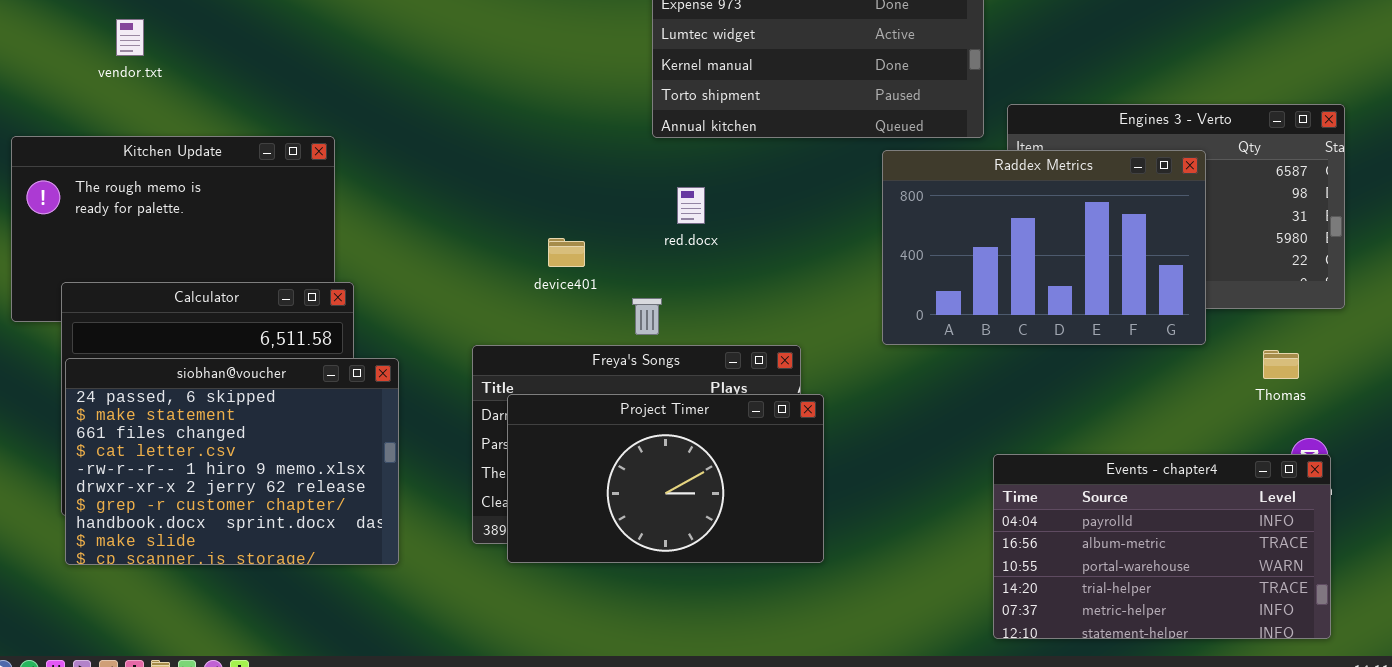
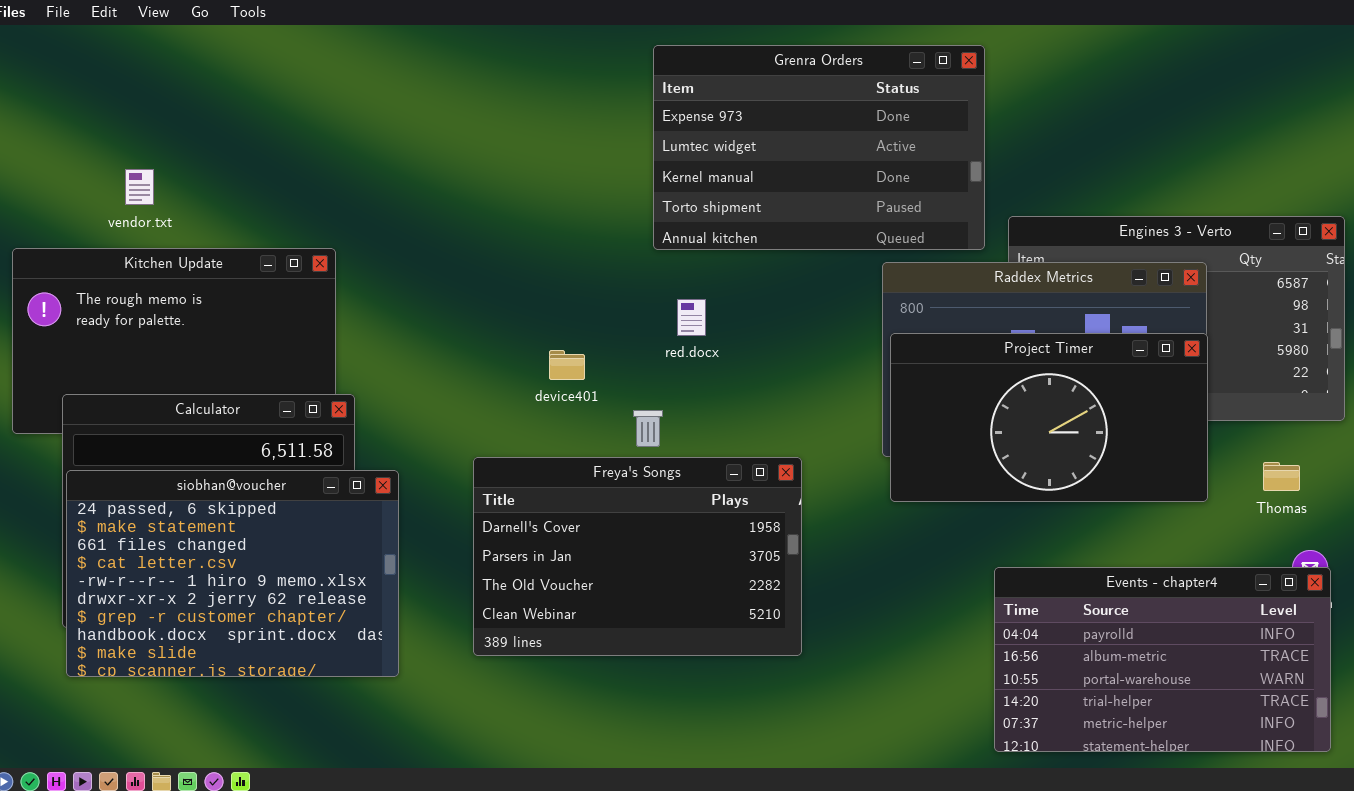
vendor.txt: [116,19,144,56] -> [125,169,154,205], moved
Project Timer: [507,394,824,563] -> [890,333,1208,502], moved

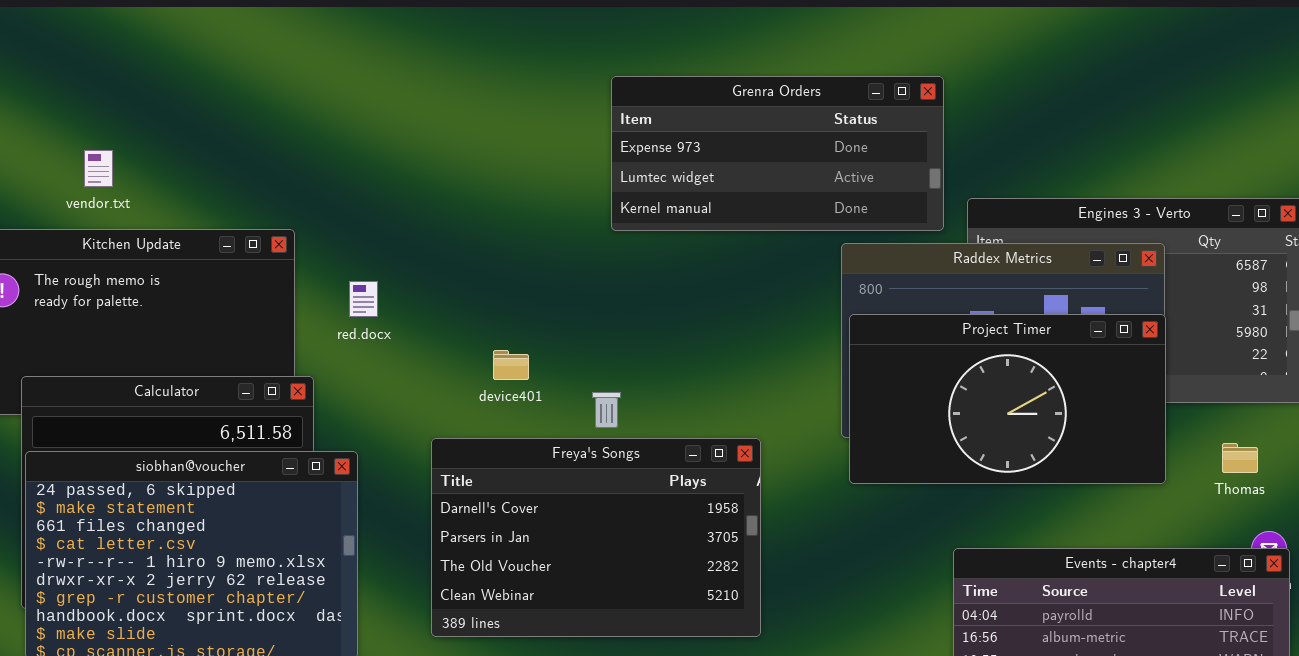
Grenra Orders: [653,45,985,250] -> [611,76,944,231], resized
red.docx: [677,299,706,336] -> [349,281,378,317], moved
device401: [549,350,585,380] -> [493,350,529,380], moved

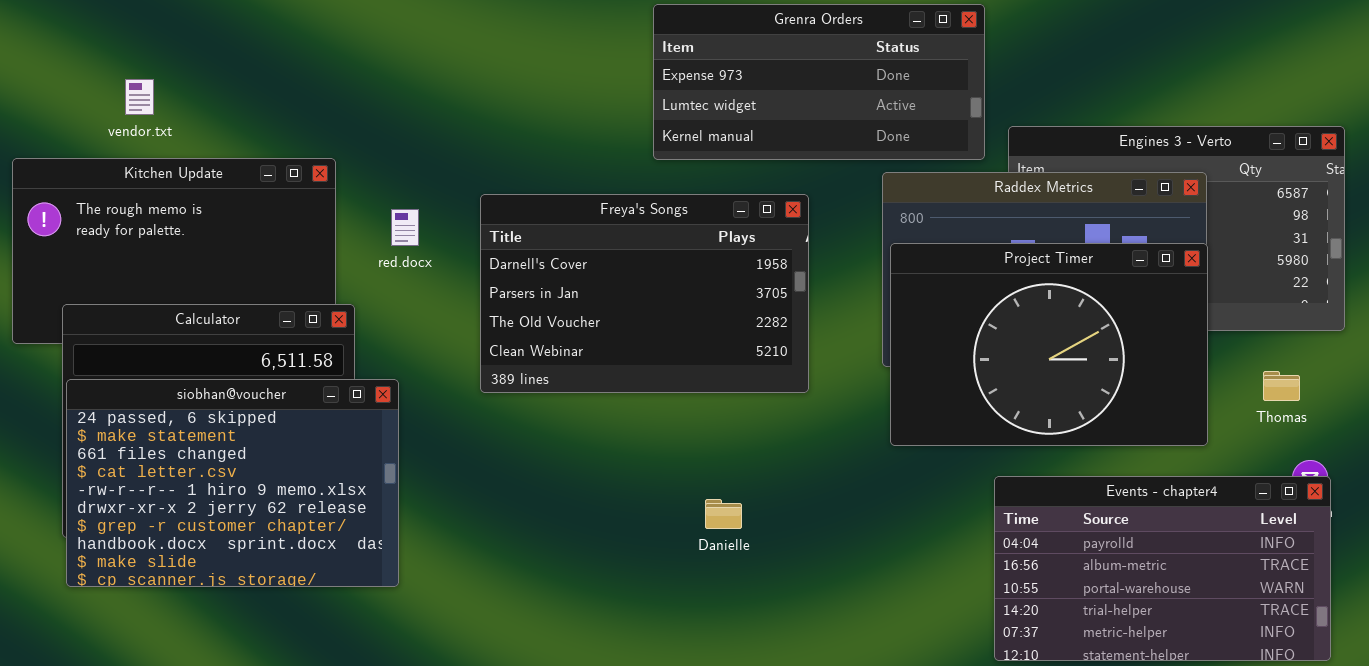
Project Timer: [849,314,1166,484] -> [890,243,1208,446], resized
Freya's Songs: [431,438,761,637] -> [480,194,809,393], moved

